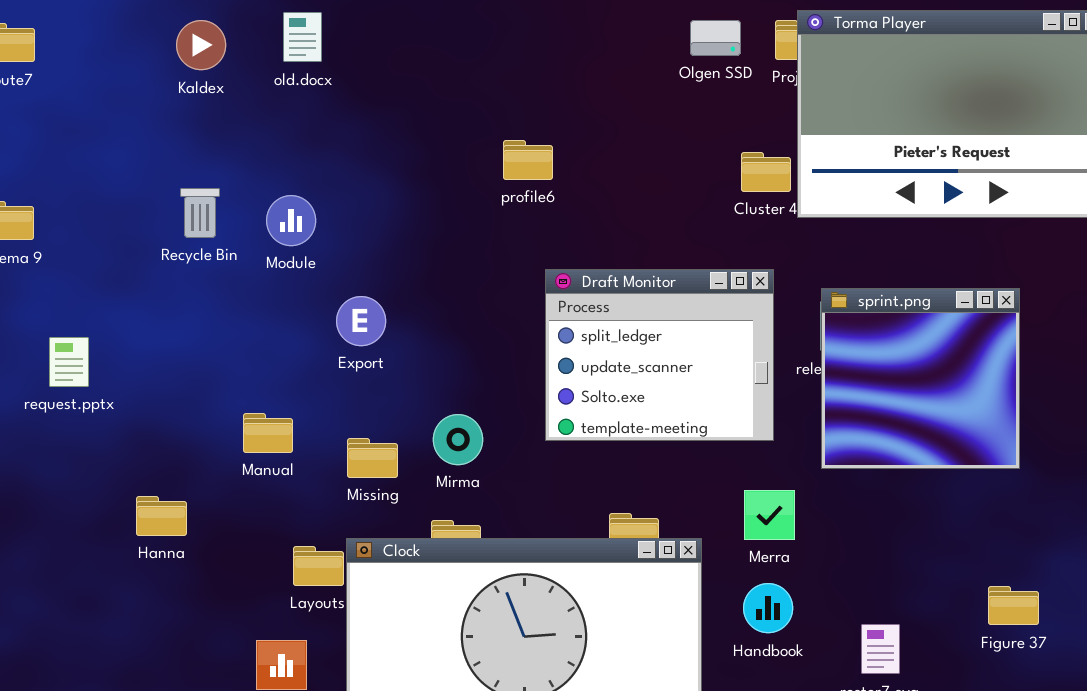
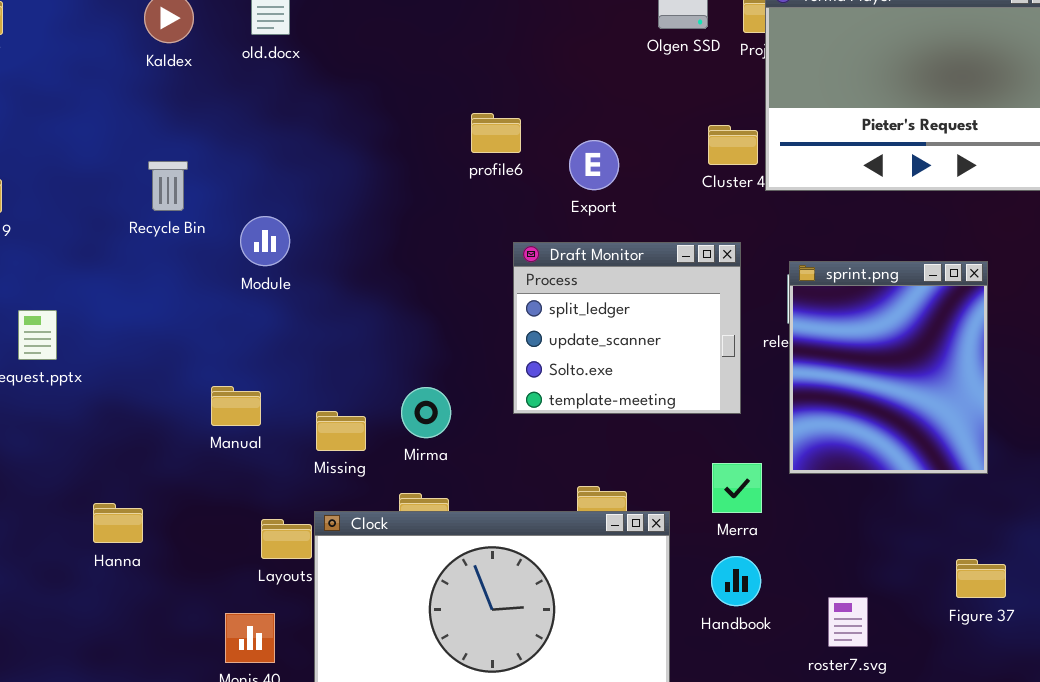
Module: [266,195,316,246] -> [240,216,290,266], moved
sprint.png: [821,288,1020,469] -> [789,261,988,474], resized
Export: [336,296,386,346] -> [569,140,619,190], moved
Hanna: [136,496,187,536] -> [93,503,143,543], moved

